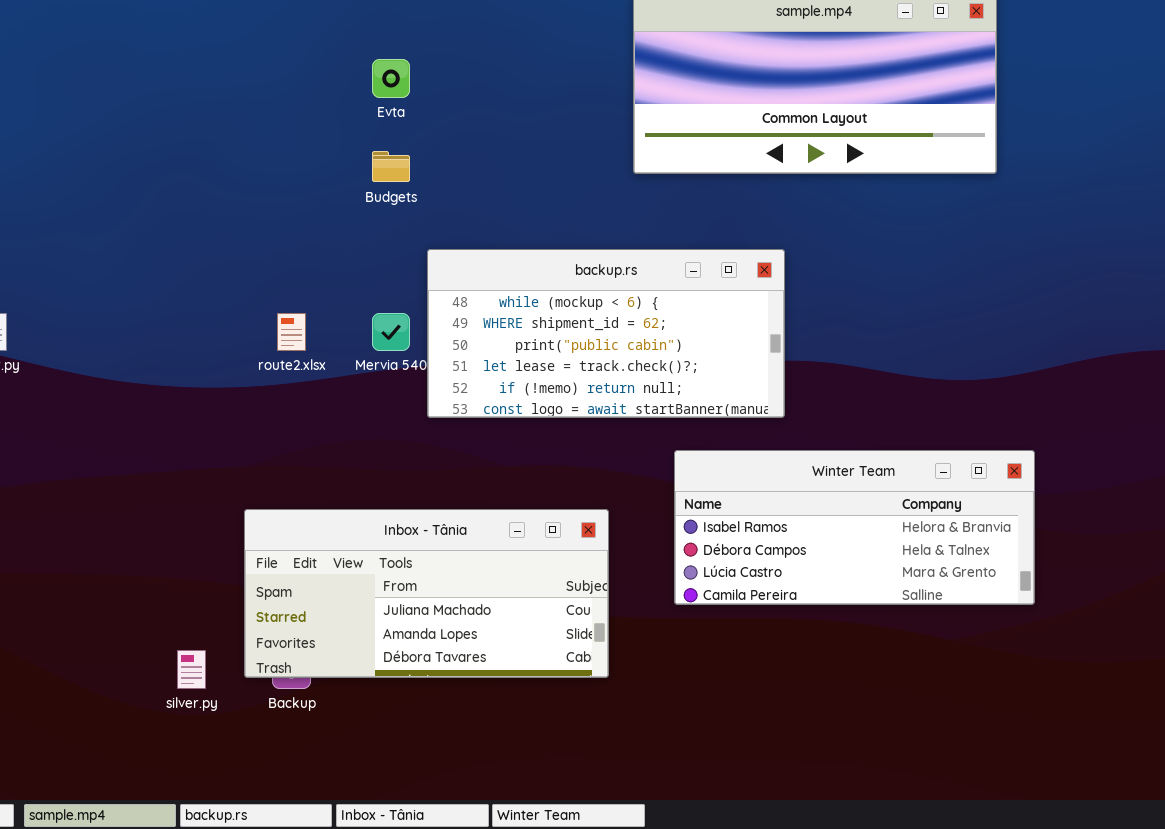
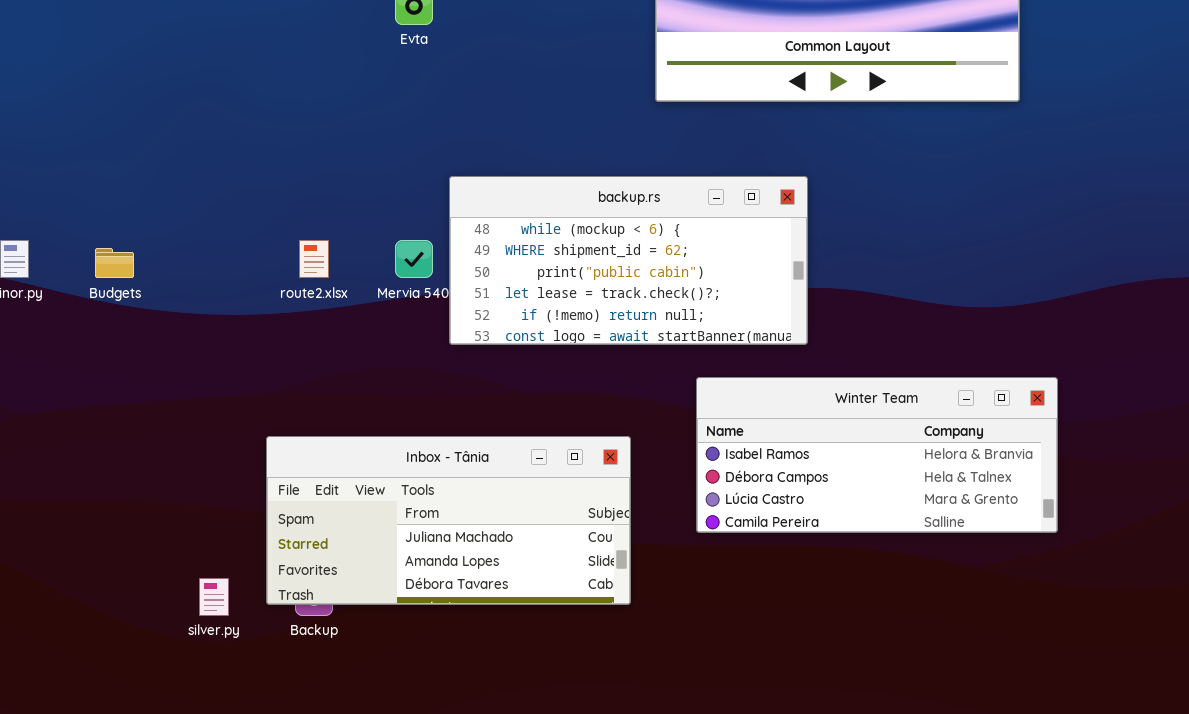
Budgets: [372,151,410,182] -> [95,248,134,278], moved

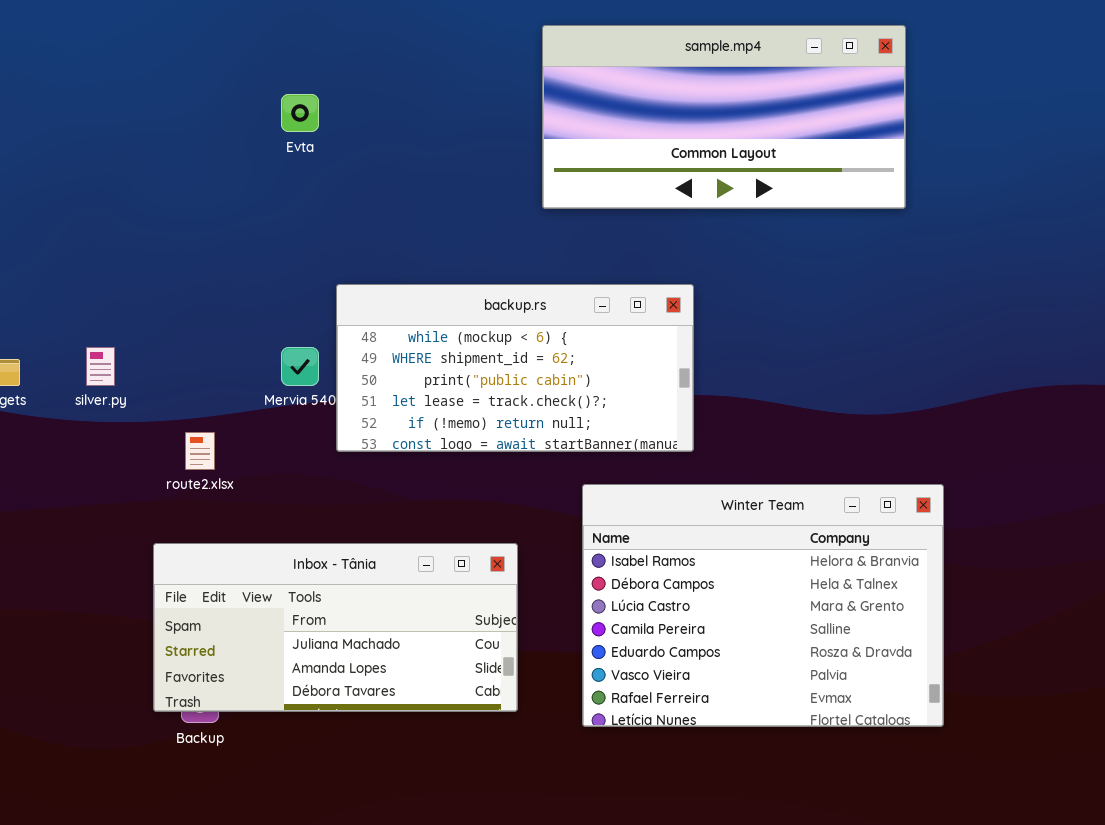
route2.xlsx: [299,240,329,278] -> [185,432,215,470], moved
Winter Team: [696,377,1058,533] -> [582,484,944,727], resized
silver.py: [199,578,229,616] -> [86,347,115,386], moved

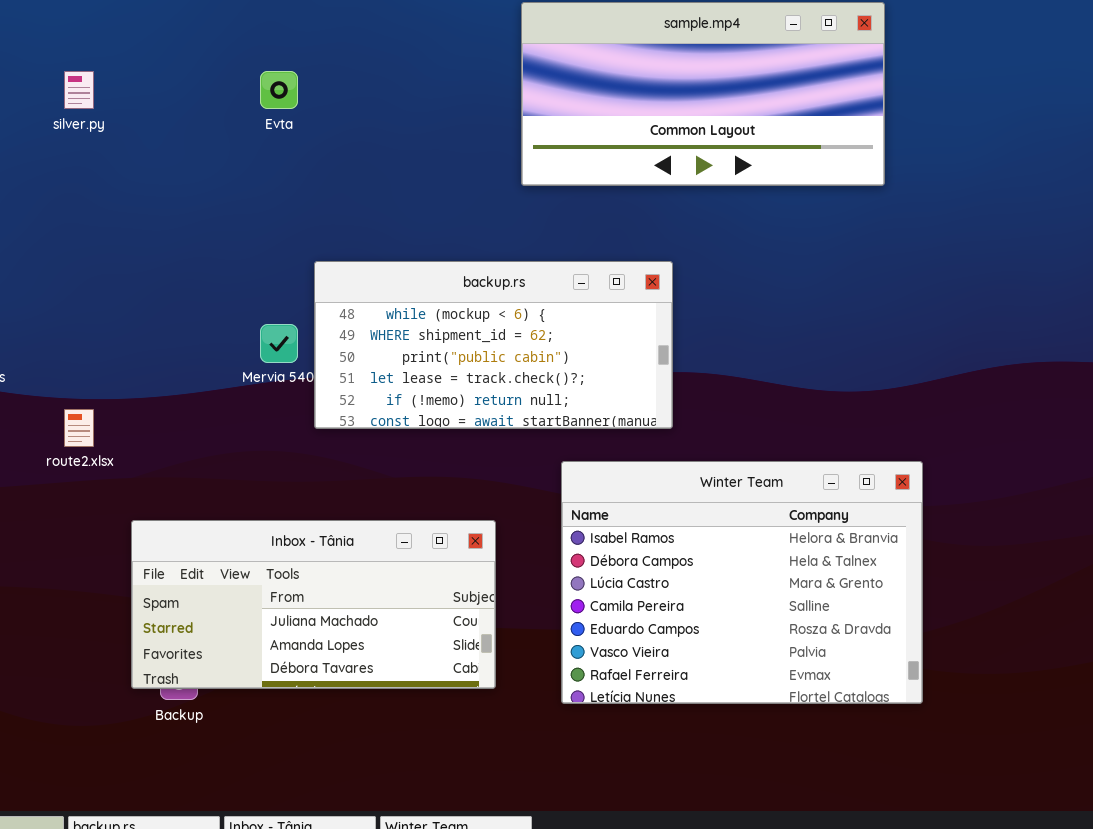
silver.py: [86,347,115,386] -> [64,71,94,109], moved
route2.xlsx: [185,432,215,470] -> [64,409,94,447], moved

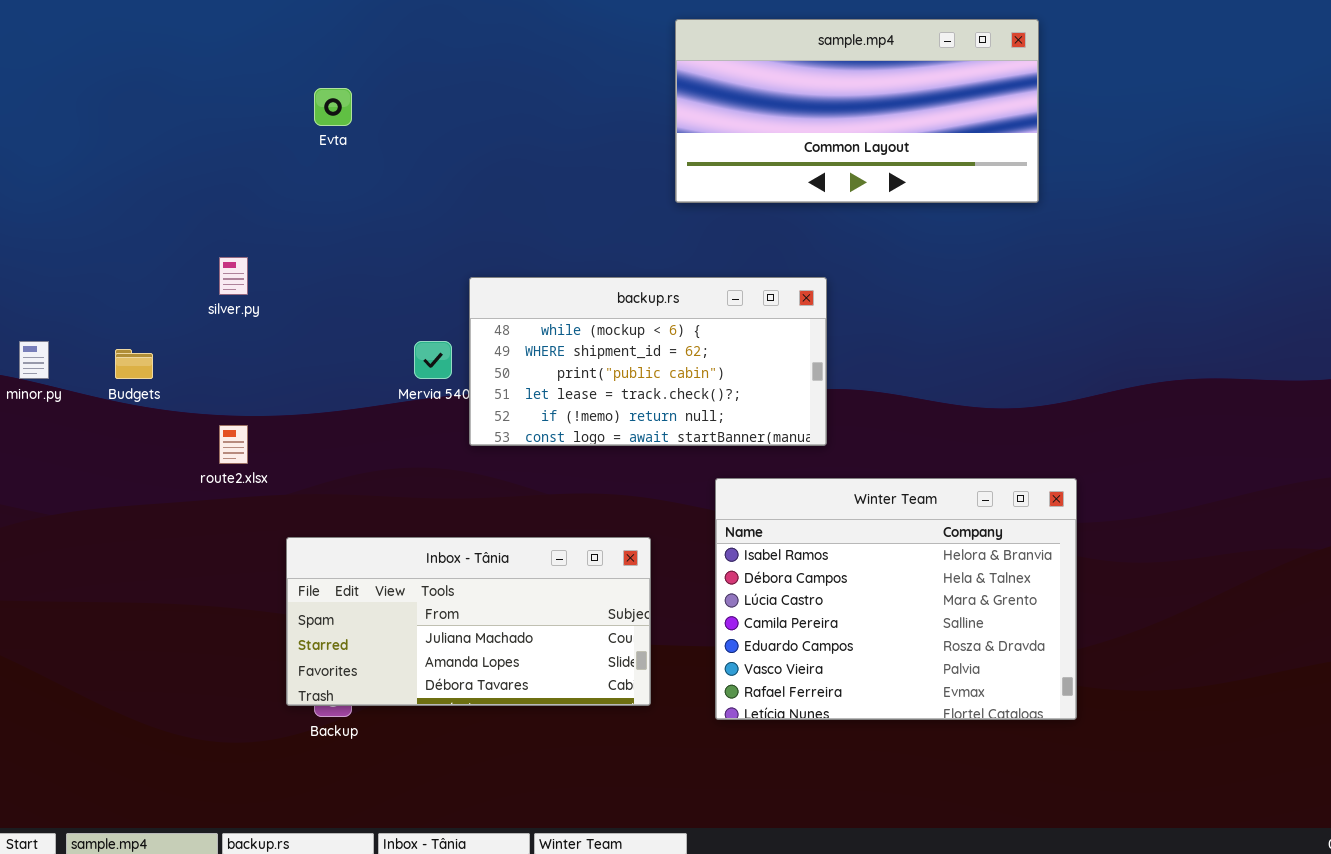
silver.py: [64,71,94,109] -> [219,257,248,295], moved
Evta: [260,71,298,109] -> [314,88,352,126], moved

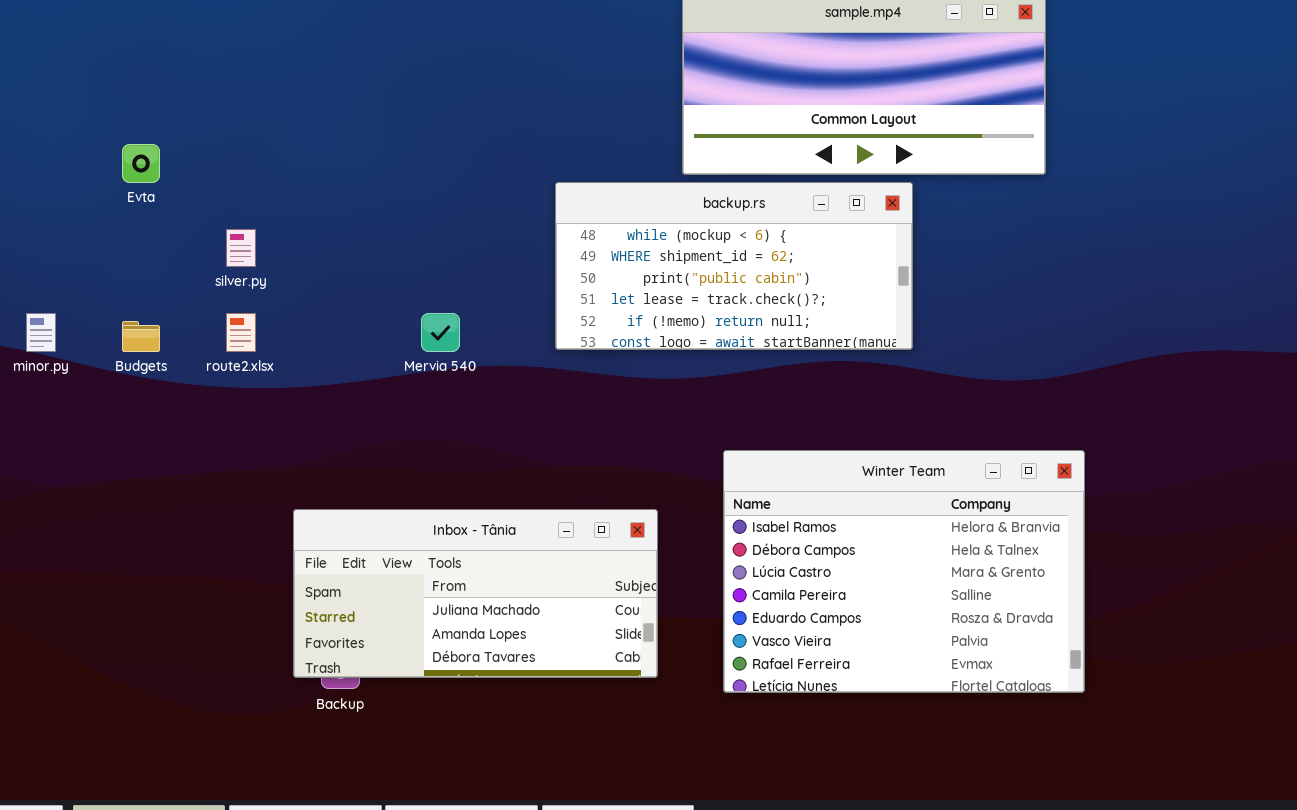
Evta: [314,88,352,126] -> [122,144,160,183], moved
backup.rs: [469,277,827,446] -> [555,182,913,350], moved
route2.xlsx: [219,425,248,464] -> [226,313,256,352], moved

